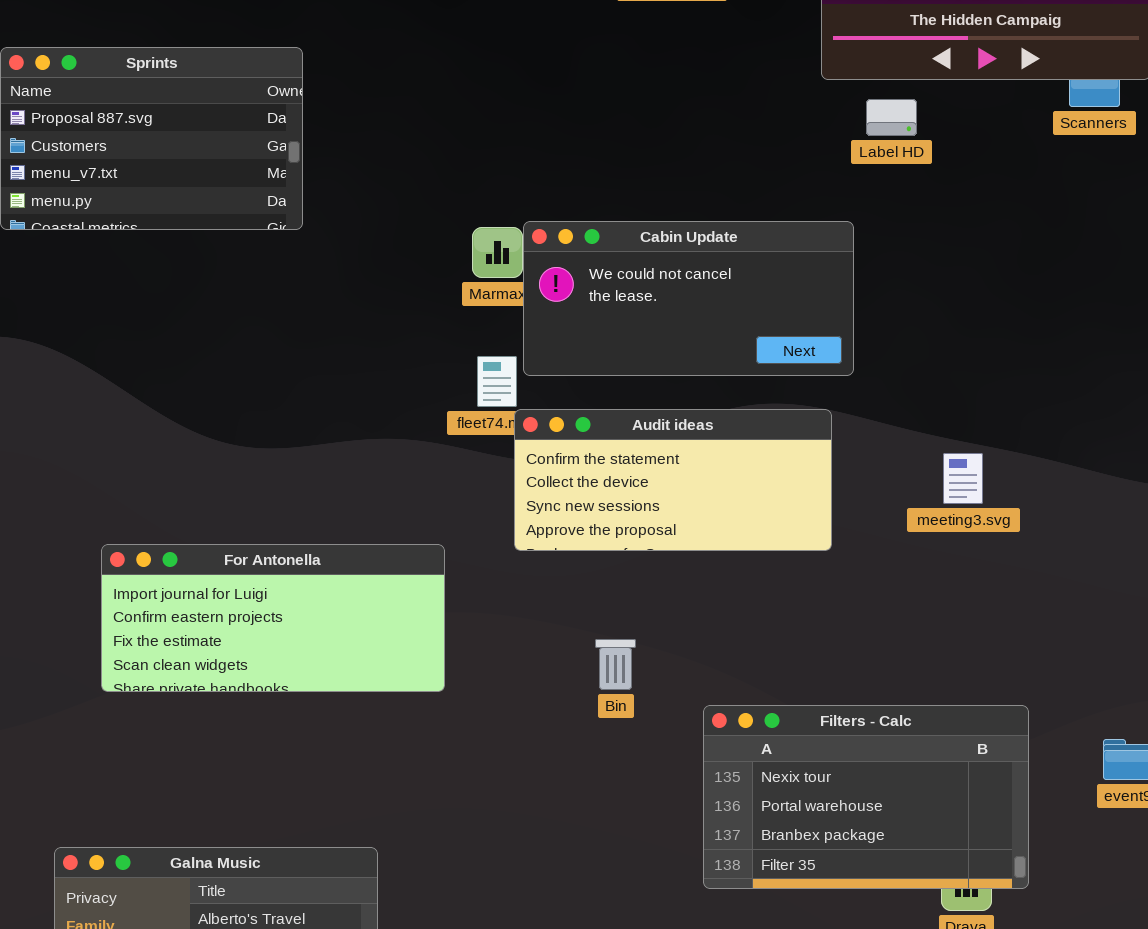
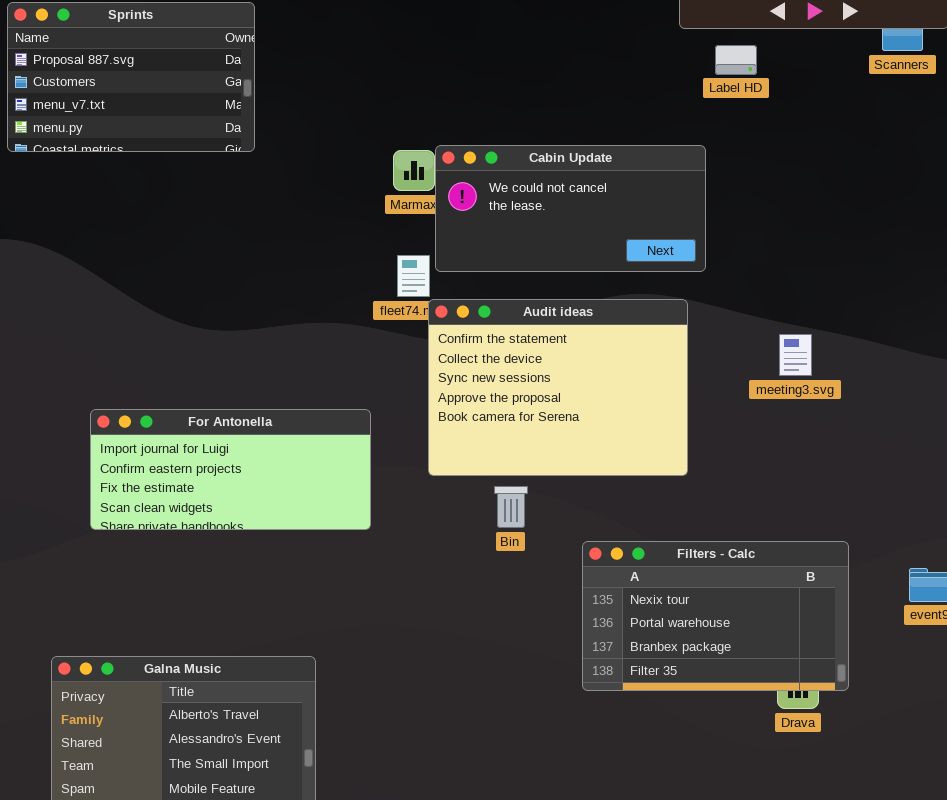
Audit ideas: [514,409,832,551] -> [428,299,688,476], resized

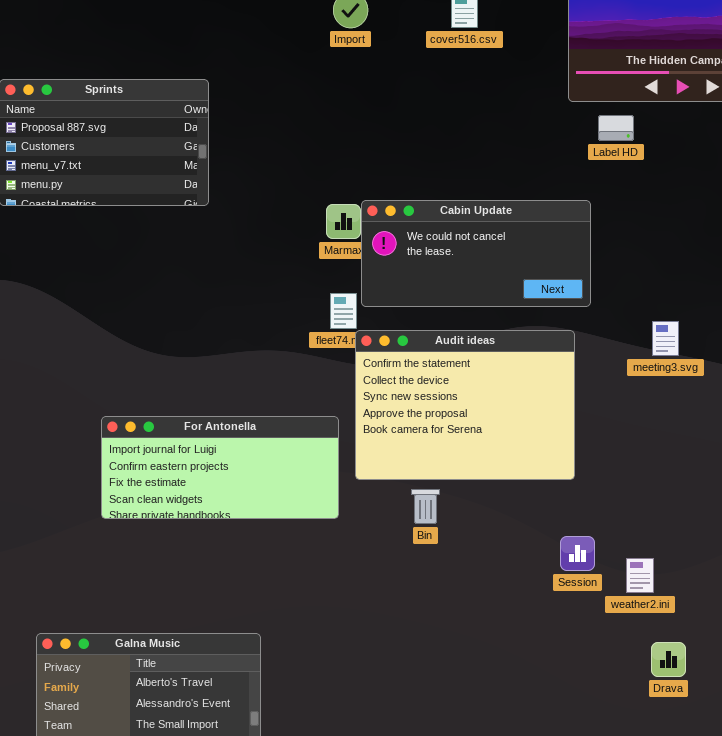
meeting3.svg: [779,334,812,376] -> [652,321,679,356], moved
For Antonella: [90,409,371,530] -> [101,416,339,519], moved
Filters - Calc: [582,541,849,691] -> none, closed

